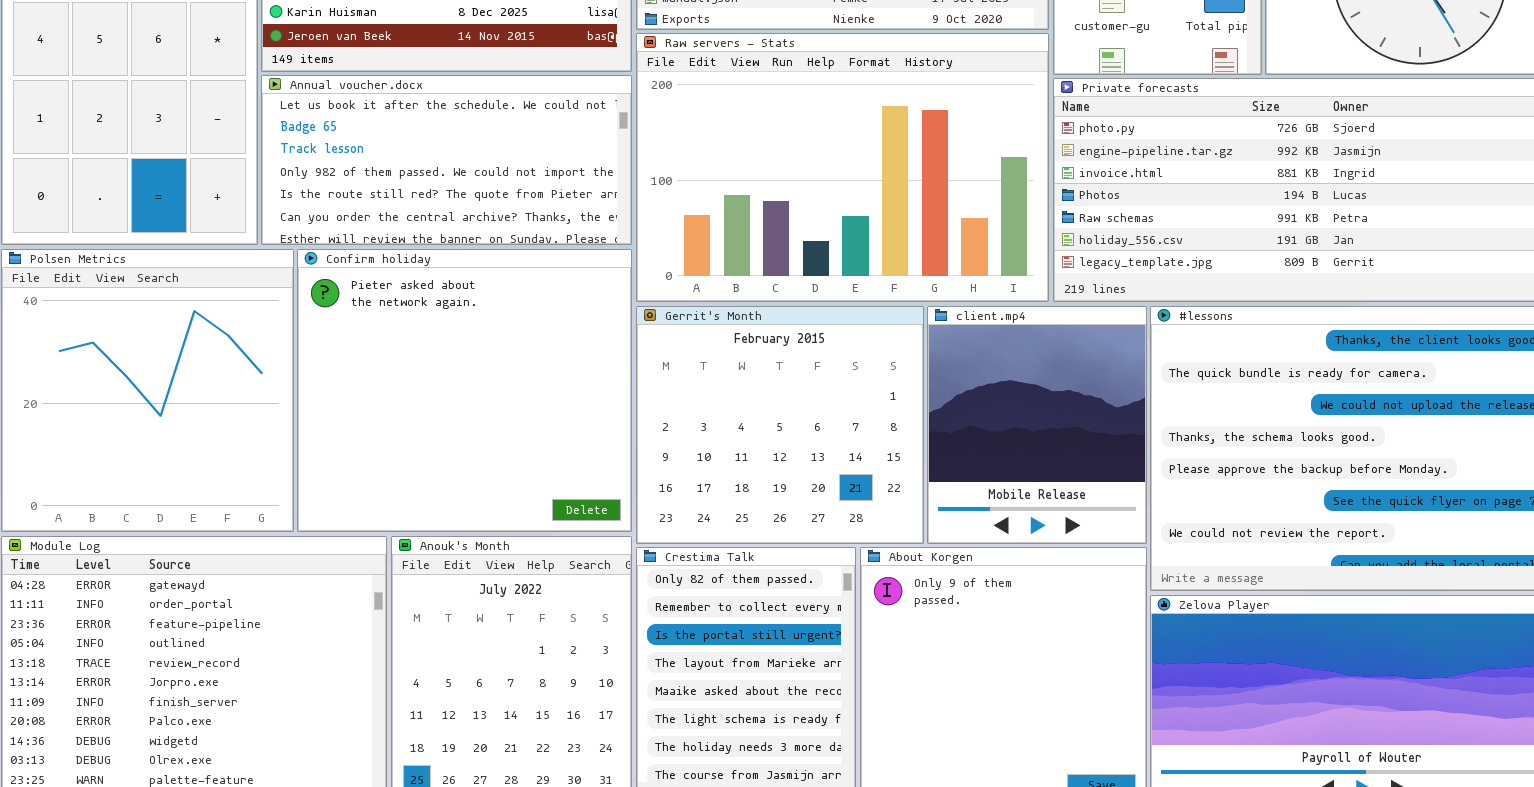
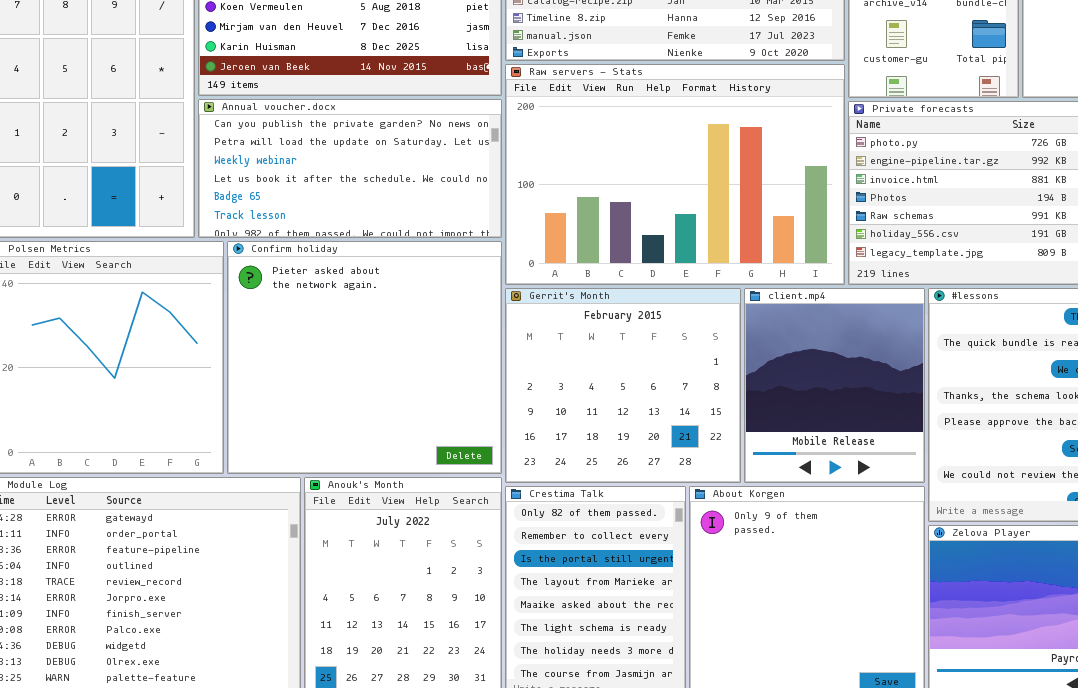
Annual voucher.docx: [261,75,632,245] -> [198,99,502,238], scrolled up 3 rows

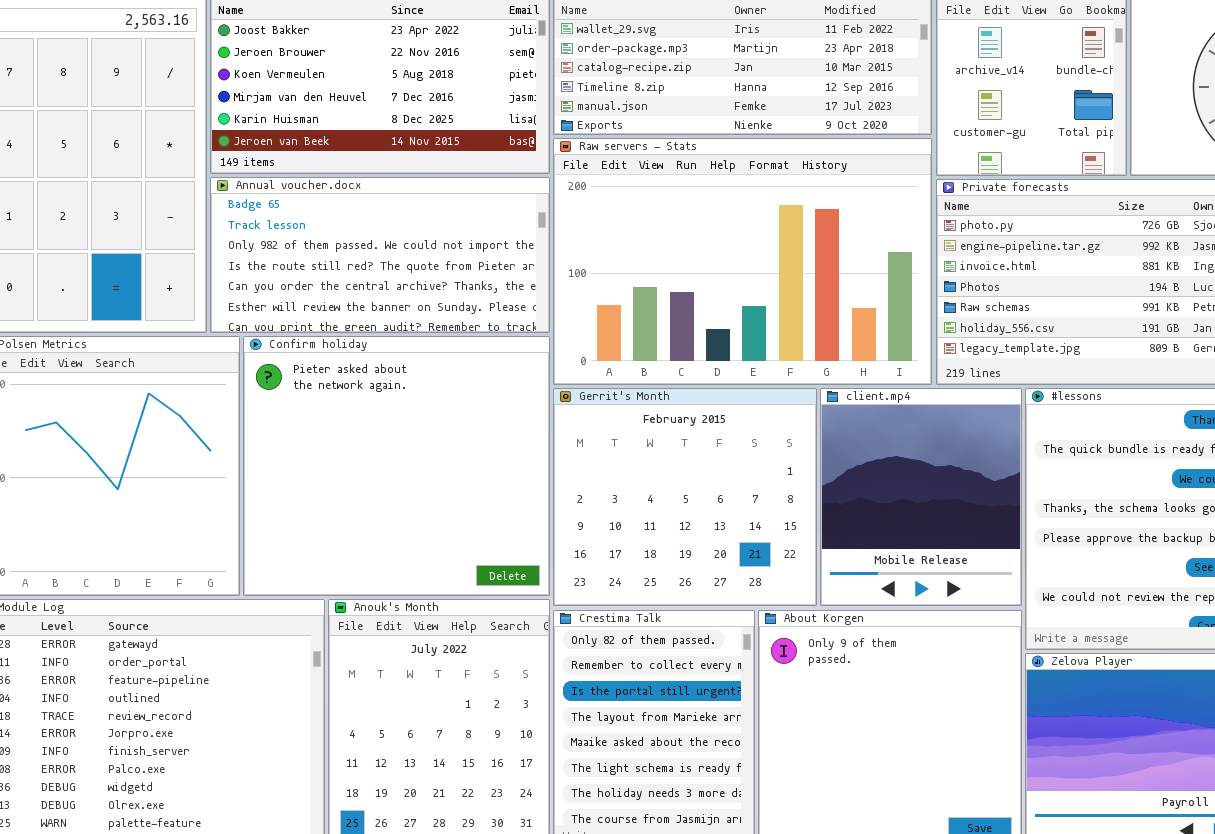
Annual voucher.docx: [198,99,502,238] -> [210,177,550,333], scrolled down 4 rows

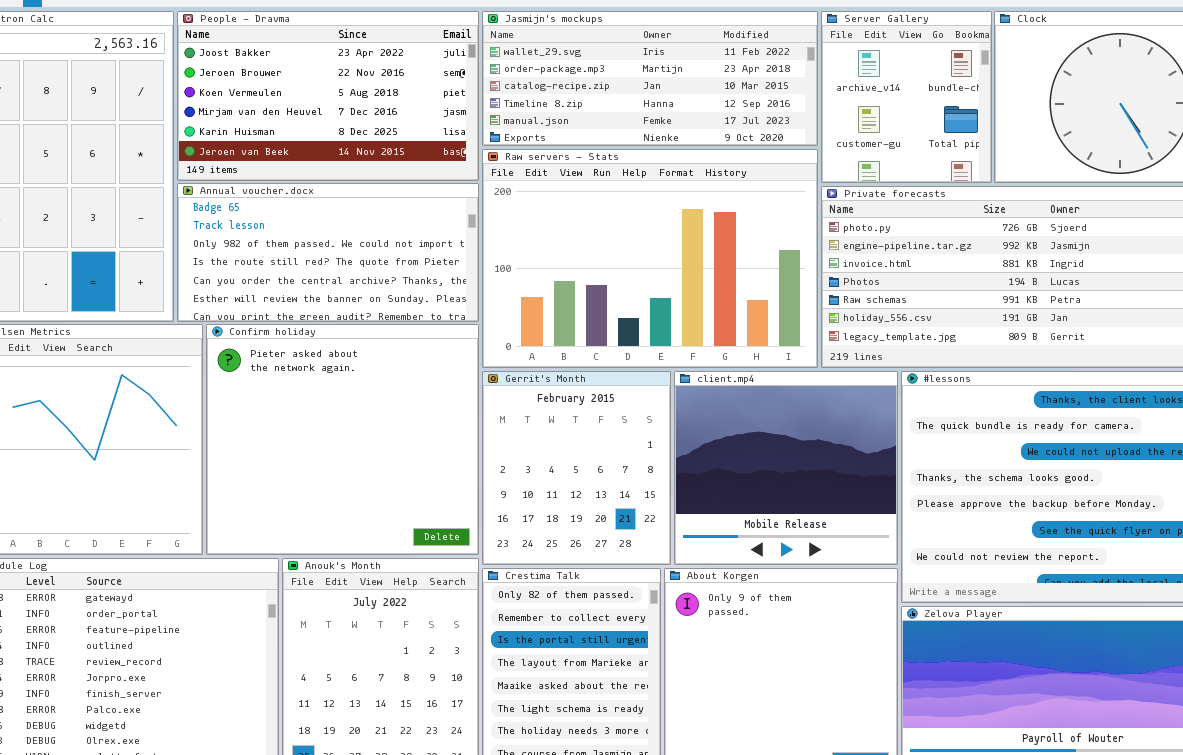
Gerrit's Month: [553,388,817,606] -> [482,371,671,565], resized
client.mp4: [820,388,1022,606] -> [674,371,898,565], resized

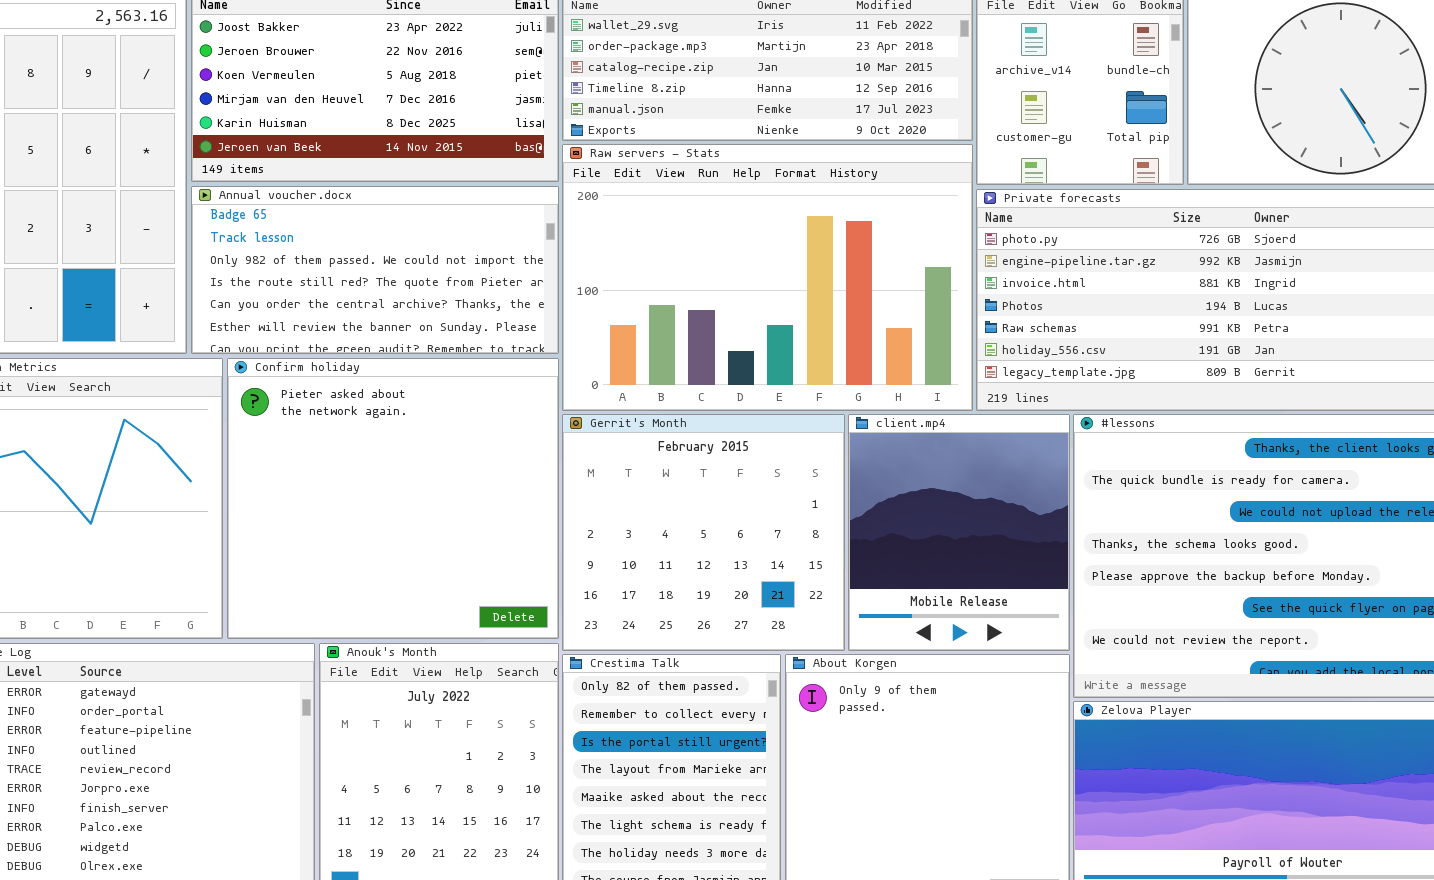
Gerrit's Month: [482,371,671,565] -> [562,414,845,651], resized
client.mp4: [674,371,898,565] -> [848,414,1070,651], resized

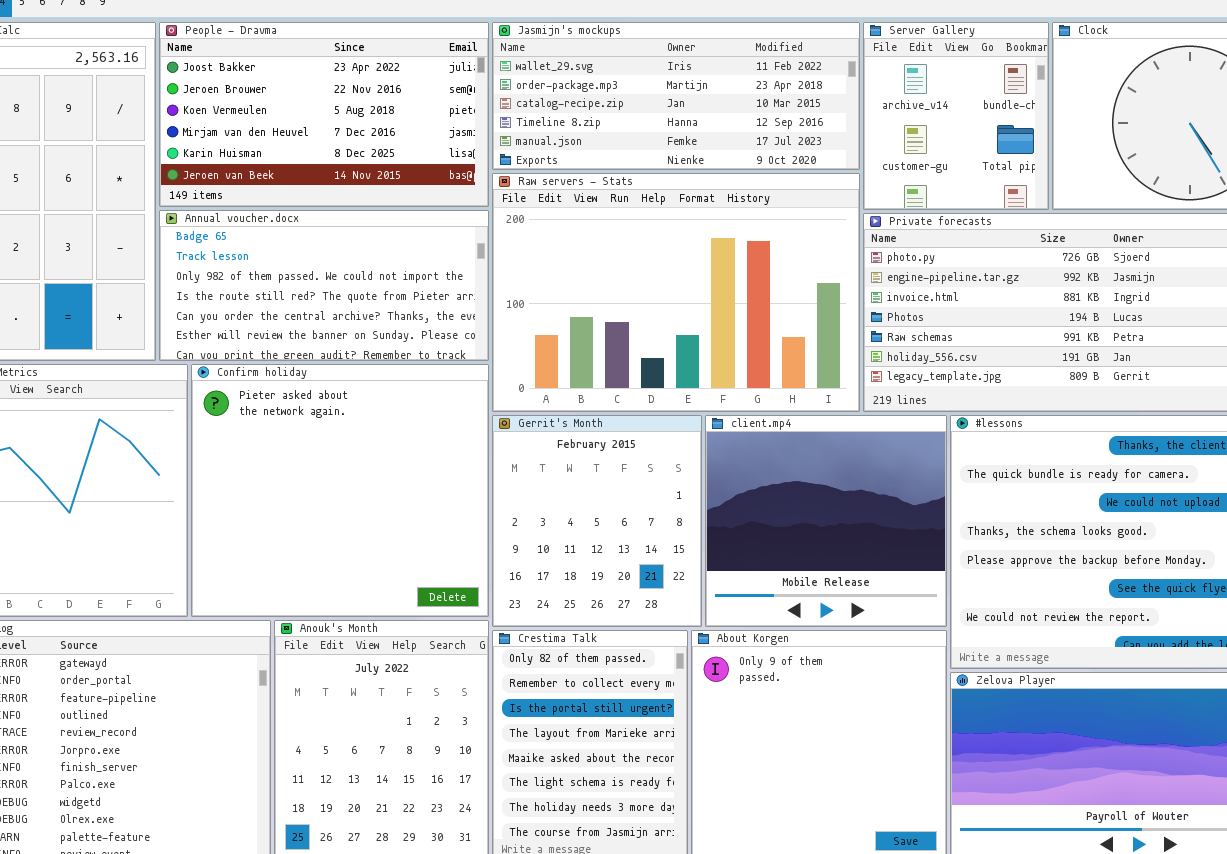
Gerrit's Month: [562,414,845,651] -> [492,415,702,627], resized
client.mp4: [848,414,1070,651] -> [705,415,947,627], resized

